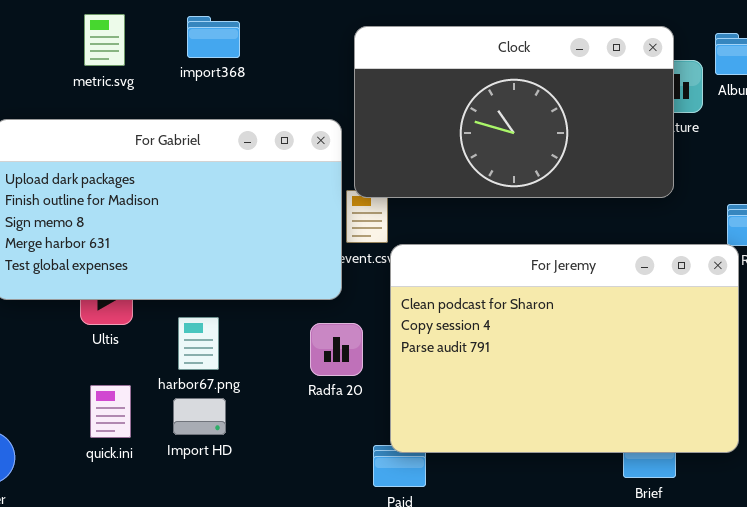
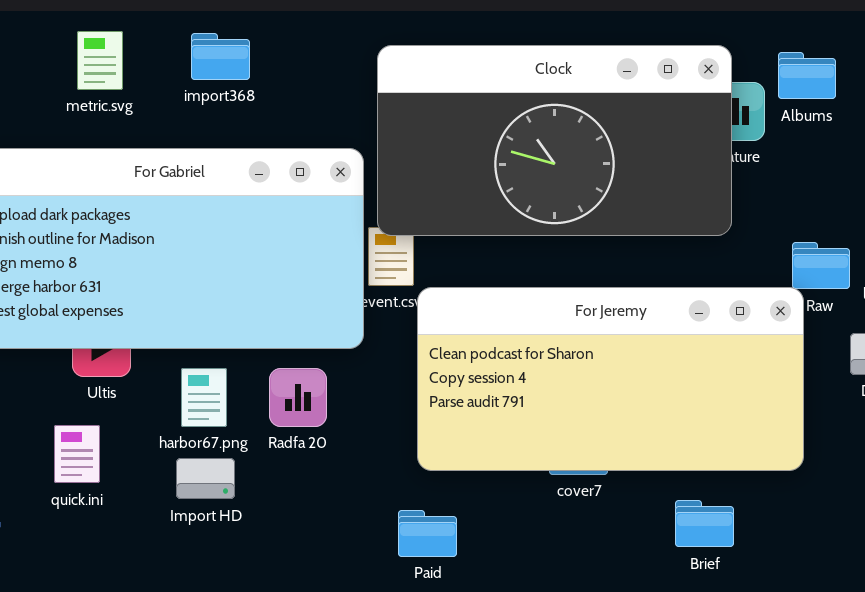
For Jeremy: [390,244,739,453] -> [417,287,804,471], resized
Radfa 20: [310,323,363,376] -> [269,368,327,427], moved
quick.ini: [90,385,131,438] -> [54,425,100,483], moved

